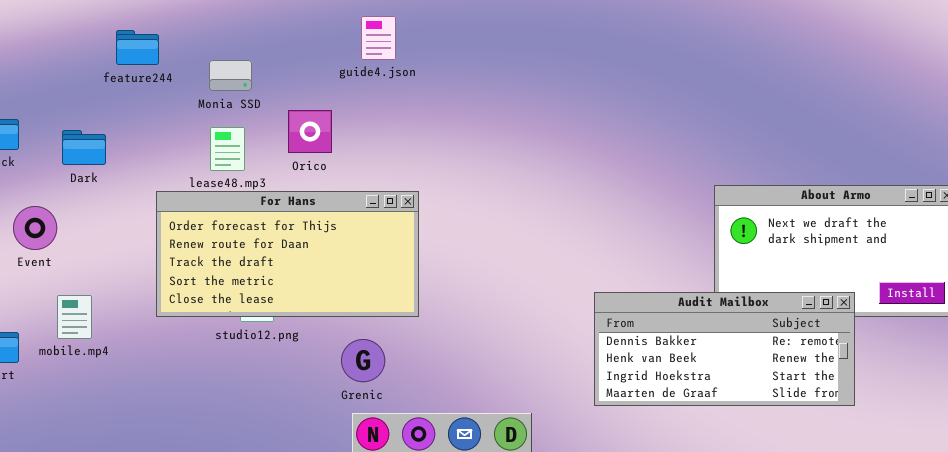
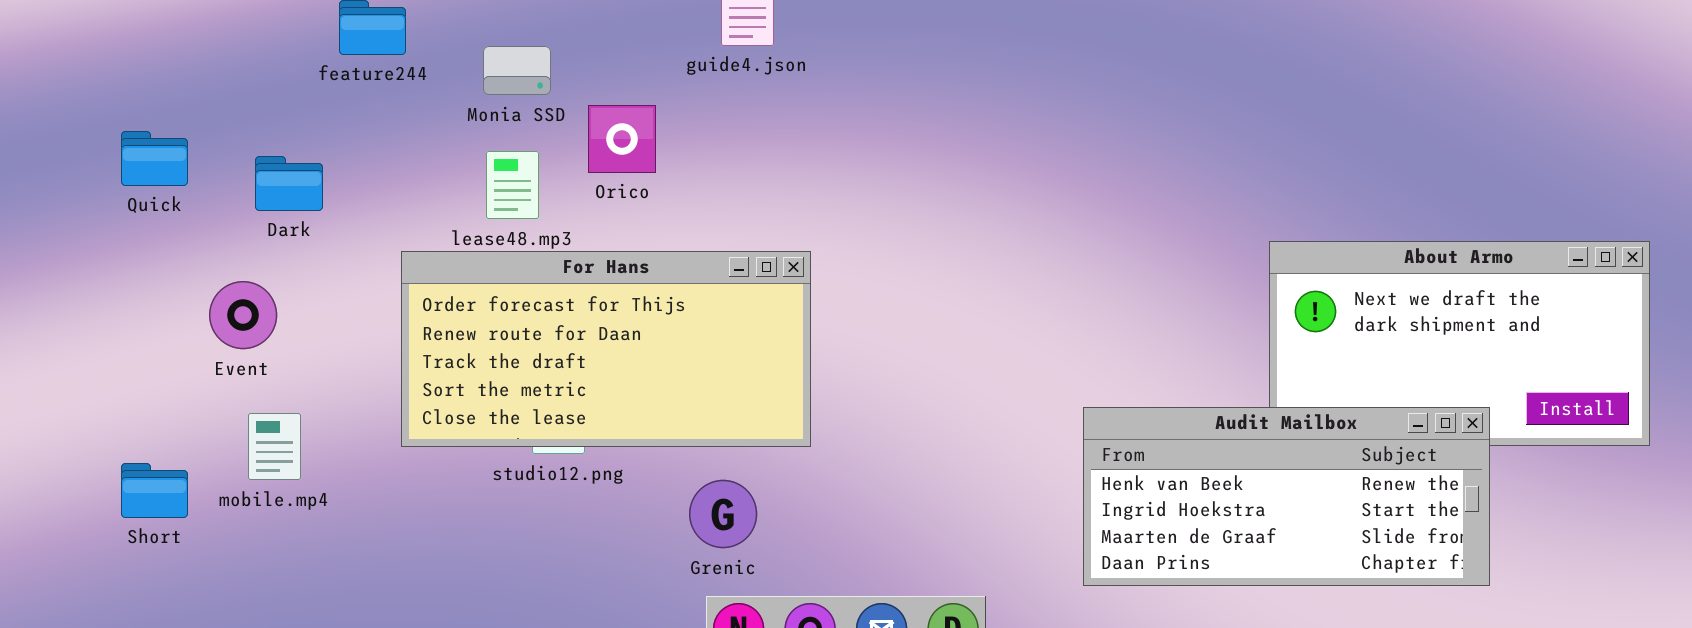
Orico: [288,110,332,153] -> [588,105,656,173], moved
Event: [13,206,57,250] -> [209,281,277,349], moved
Audit Mailbox: [594,292,855,406] -> [1083,407,1490,586], scrolled down 1 row

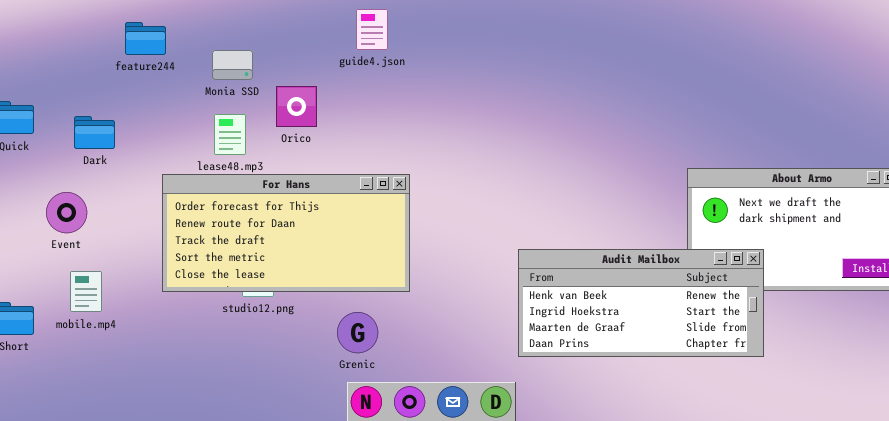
Audit Mailbox: [1083,407,1490,586] -> [518,249,764,357], moved

